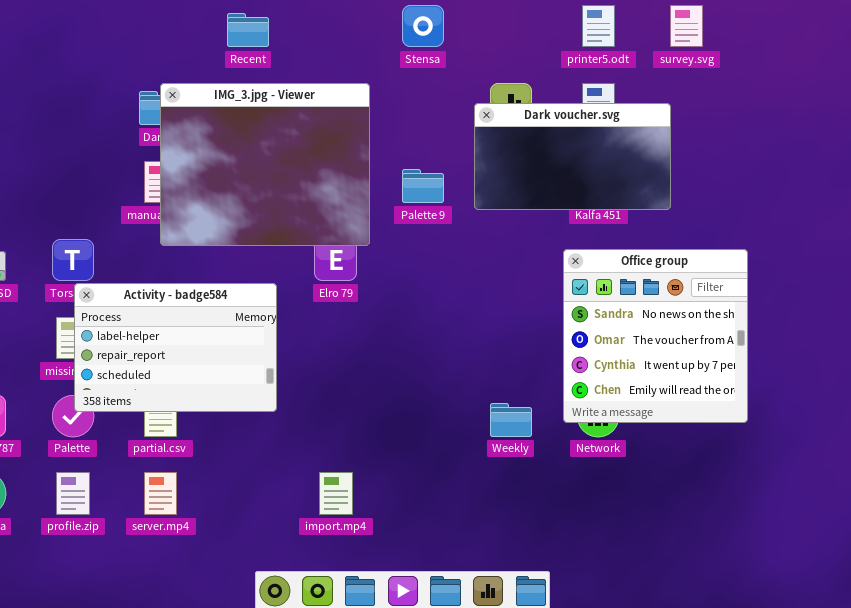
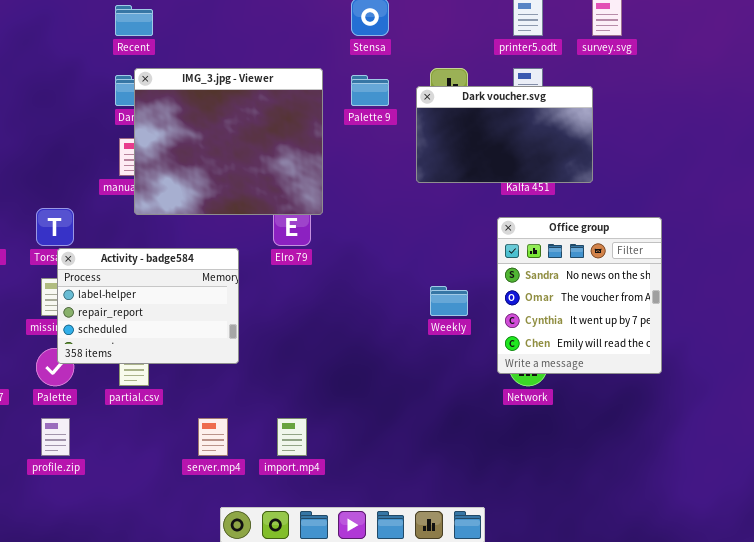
Recent: [227,13,269,47] -> [115,5,153,36], moved
Palette 9: [402,169,444,203] -> [351,75,389,106], moved
Weekly: [490,403,532,437] -> [430,286,468,316], moved
server.mp4: [144,472,177,515] -> [198,418,228,456], moved

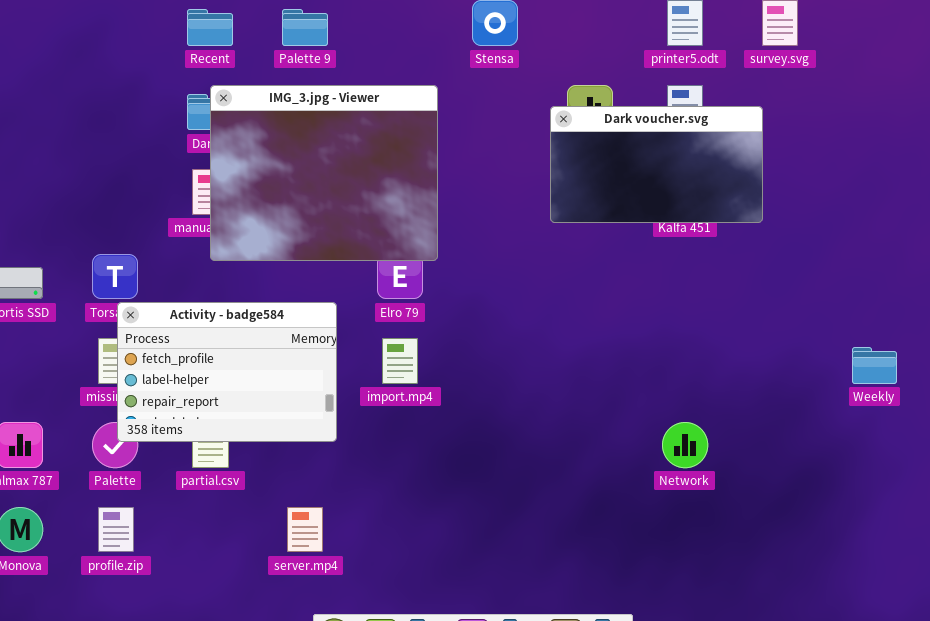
Palette 9: [351,75,389,106] -> [282,9,328,46], moved
Office group: [497,217,662,374] -> none, closed
Activity - badge584: [57,248,239,364] -> [117,302,337,442], scrolled up 1 row
Weekly: [430,286,468,316] -> [852,347,897,384], moved
import.mp4: [277,418,307,456] -> [382,338,418,384], moved

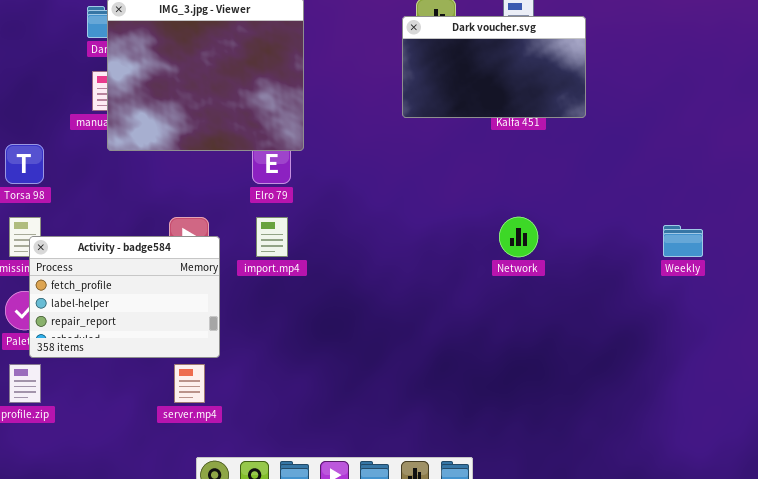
Activity - badge584: [117,302,337,442] -> [29,236,220,358], moved
Network: [662,422,708,468] -> [499,217,538,257], moved

